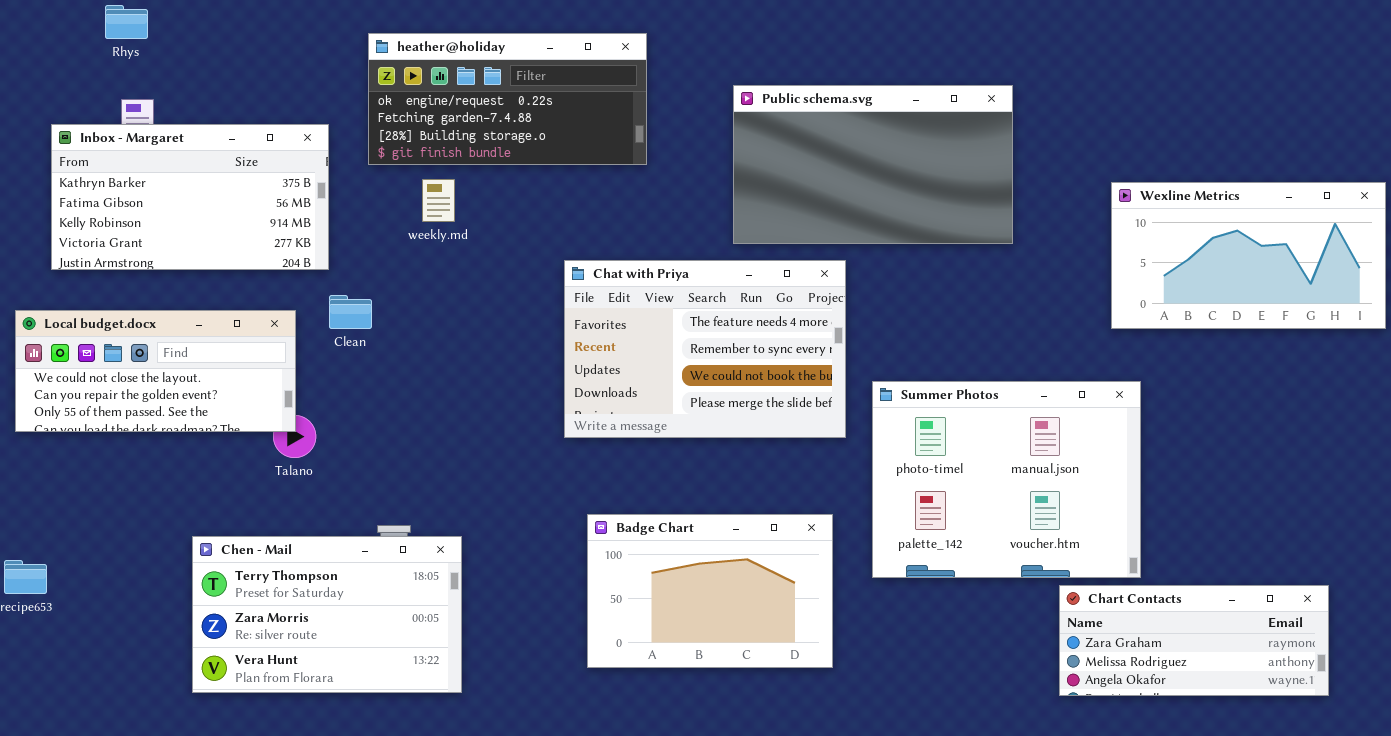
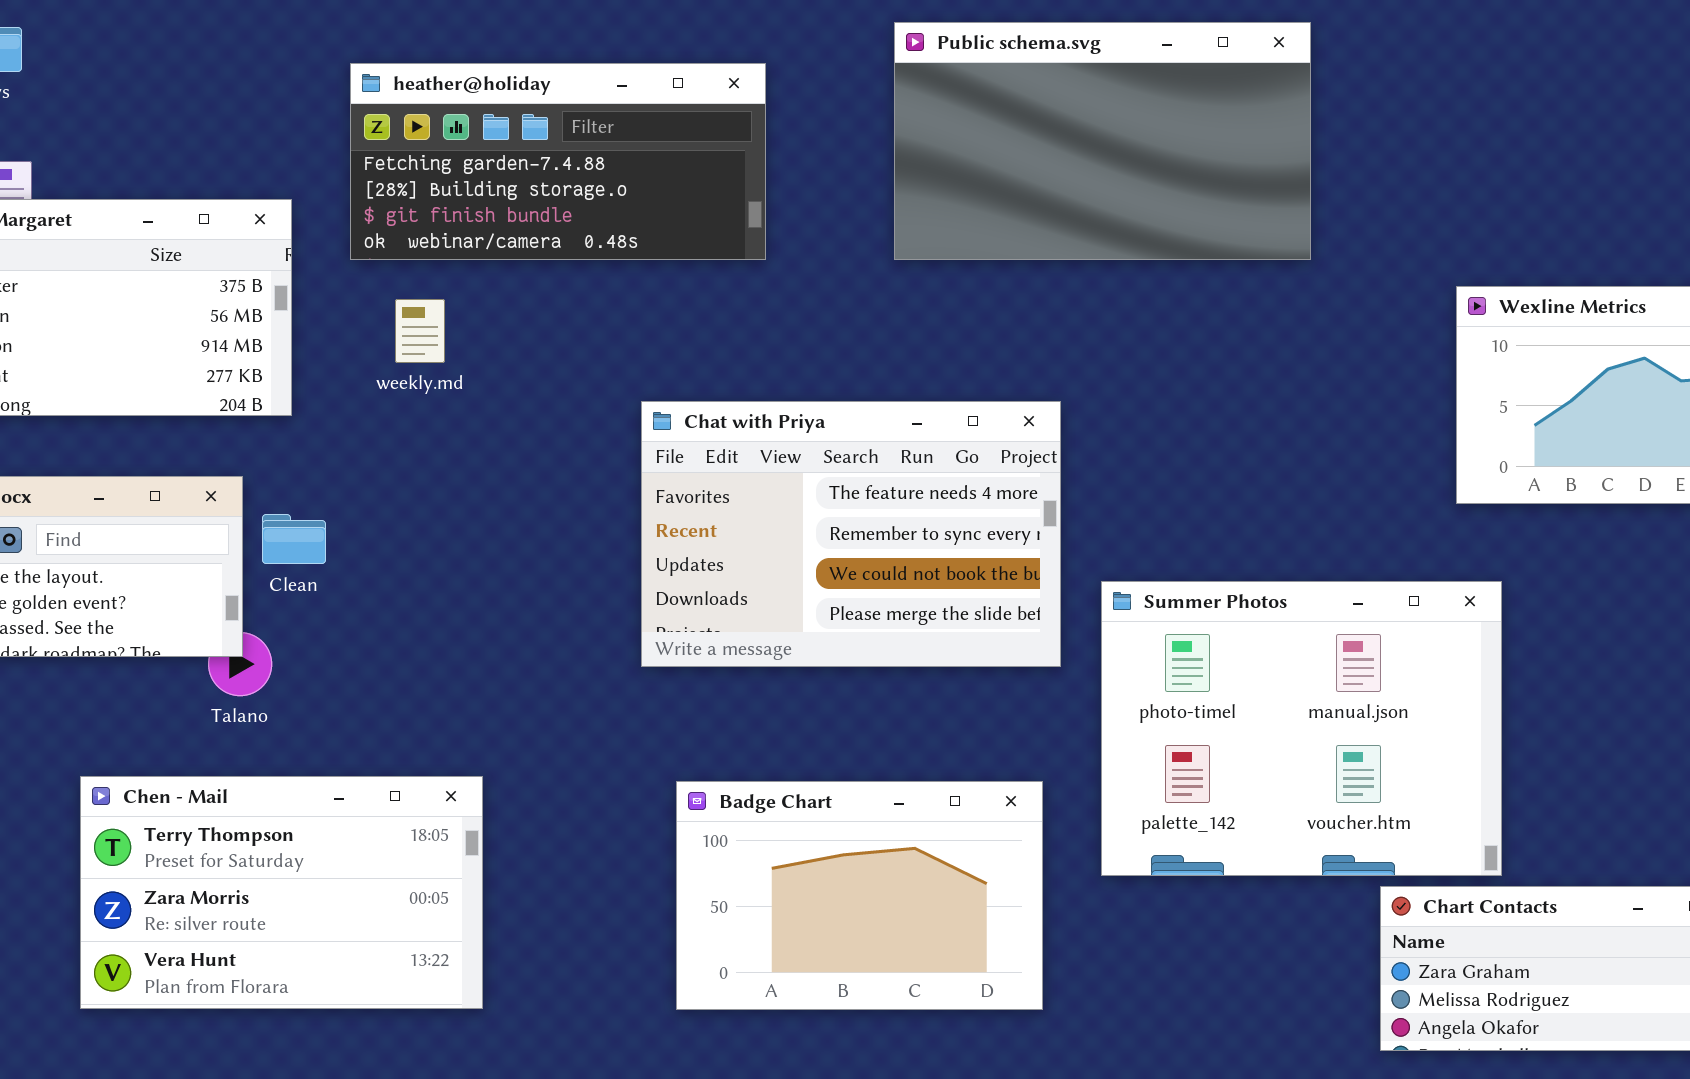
heather@holiday: [368,33,647,165] -> [350,63,766,260], scrolled down 1 row
Public schema.svg: [733,85,1013,244] -> [894,22,1311,260], moved
weekly.md: [422,179,455,222] -> [395,299,445,363], moved
Clean: [329,295,372,329] -> [262,514,326,564], moved
Chen - Mail: [192,536,462,693] -> [80,776,483,1009], moved

